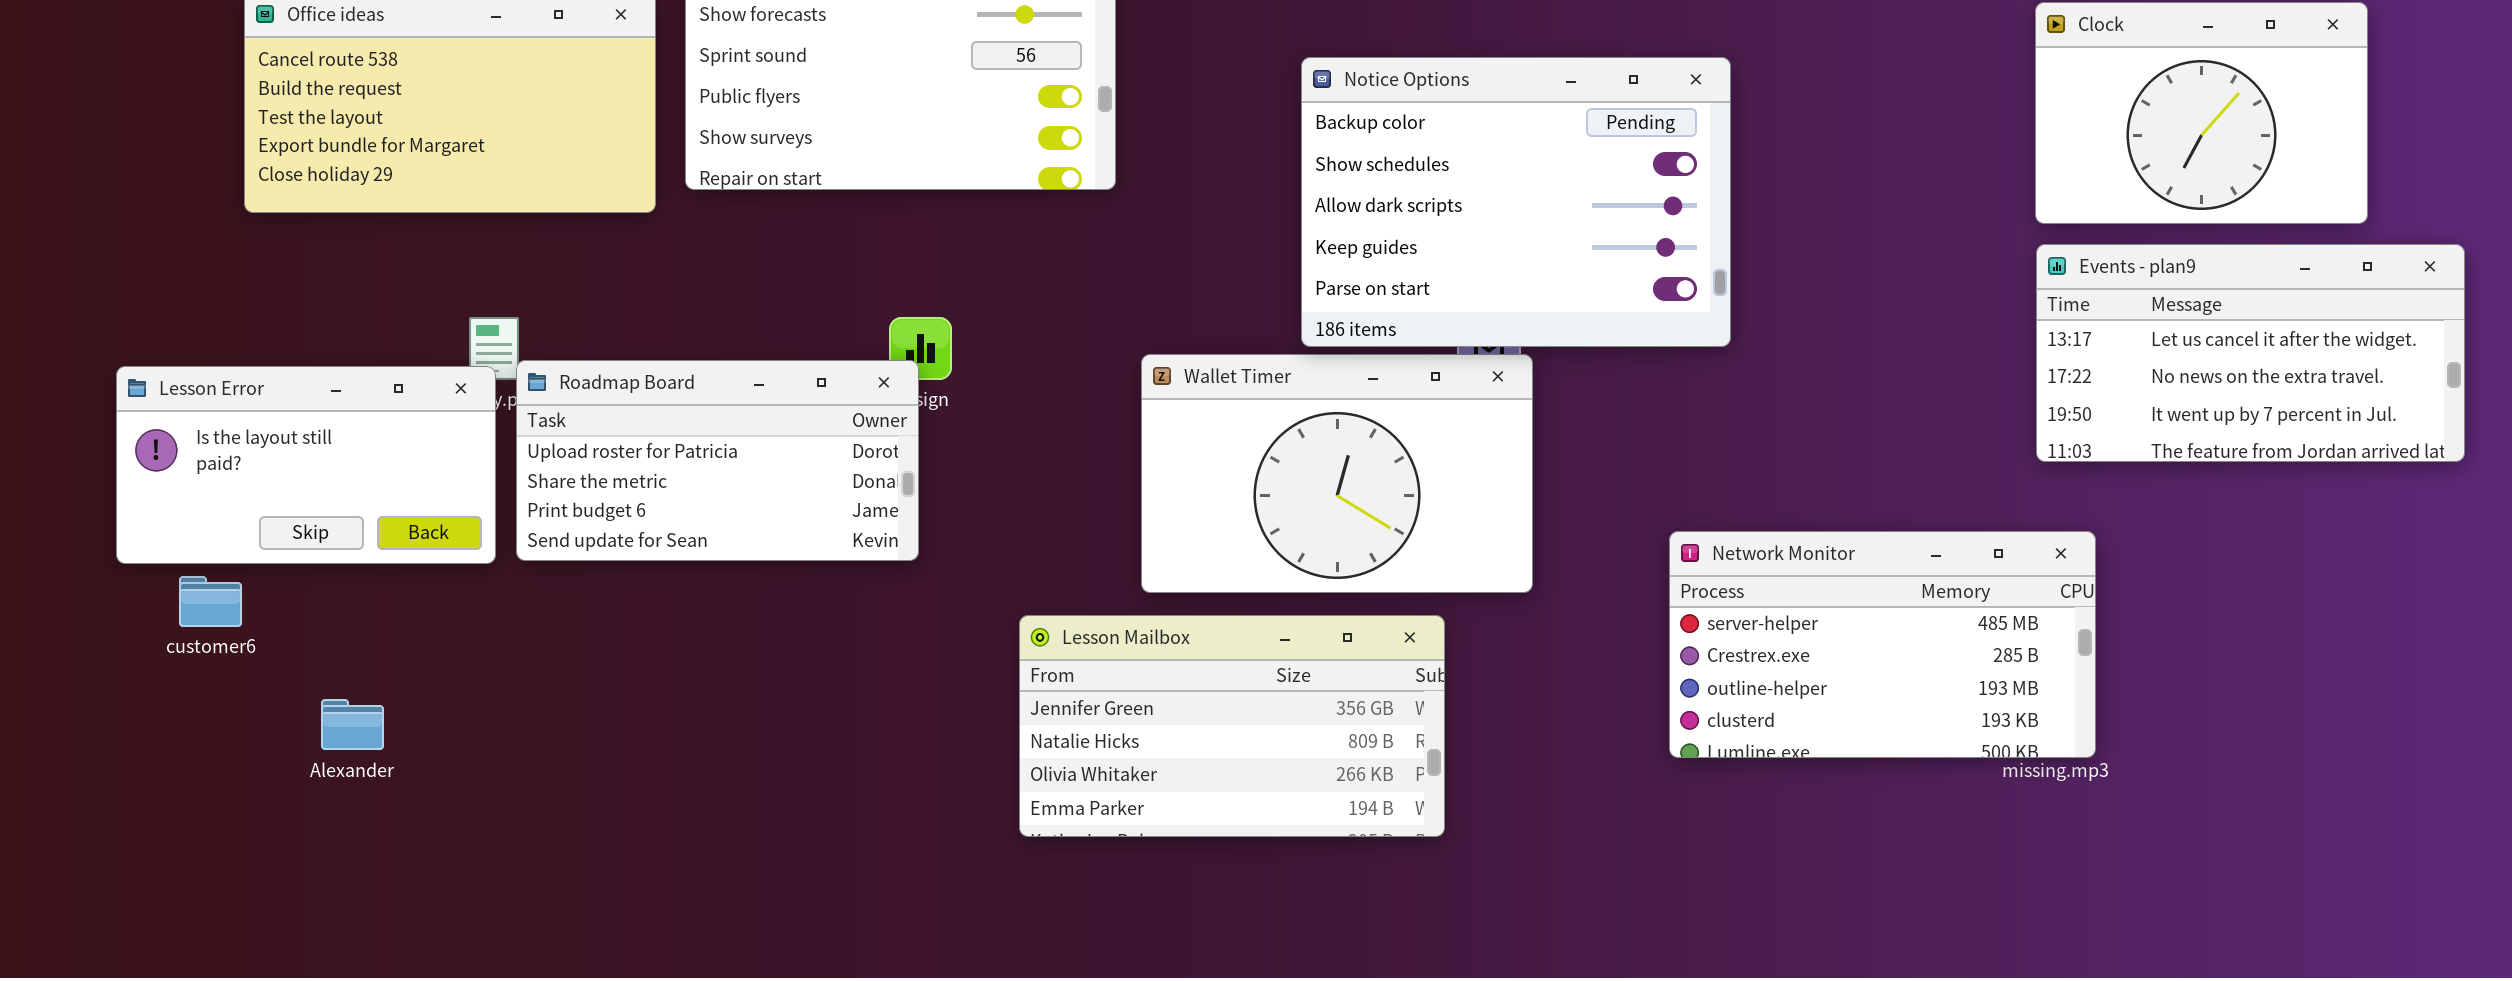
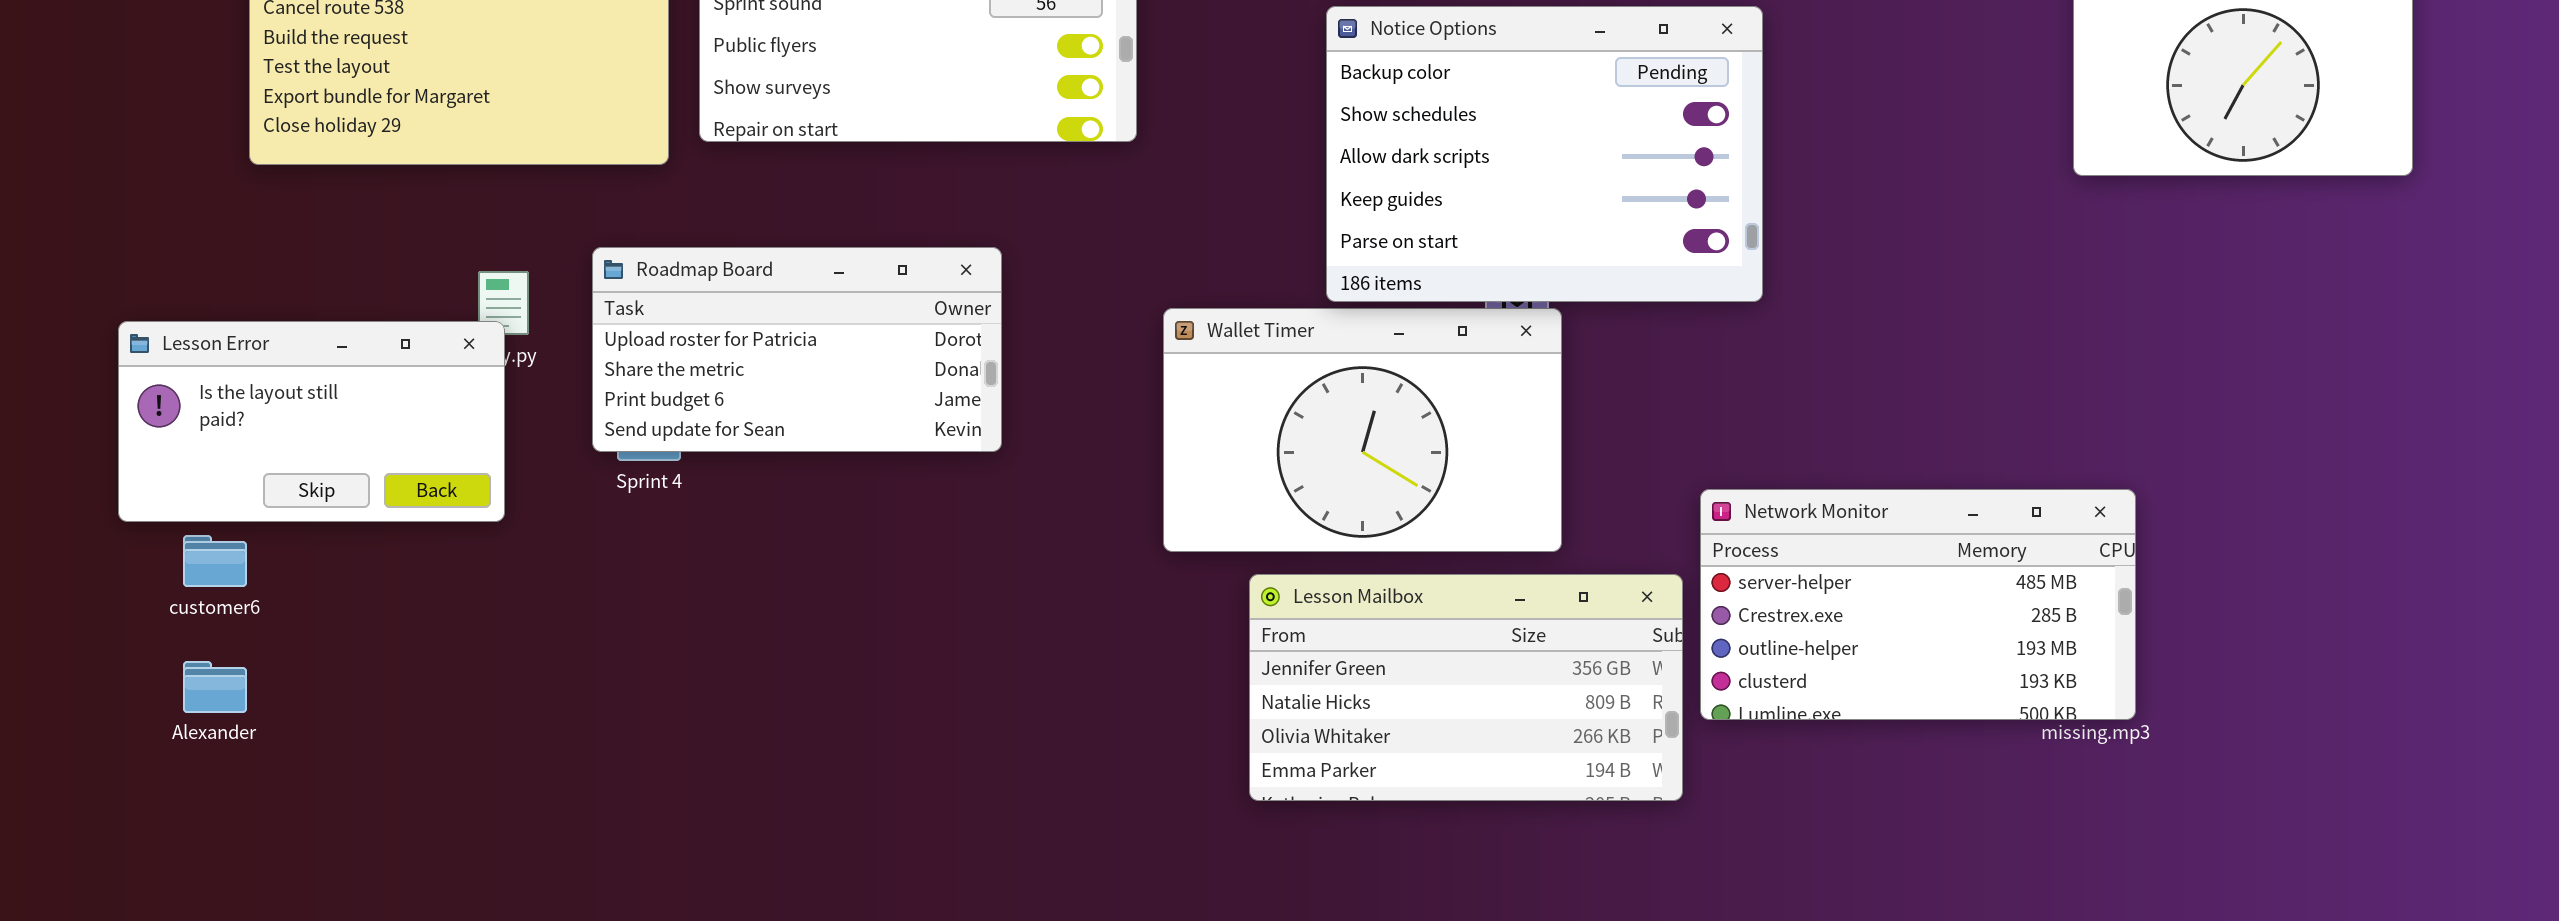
Events - plan9: [2036,244,2465,462] -> none, closed
Roadmap Board: [516,360,919,561] -> [592,247,1002,452], moved
Lesson Mailbox: [1019,615,1445,837] -> [1249,574,1683,801], moved
Alexander: [321,699,384,750] -> [183,661,247,713], moved

